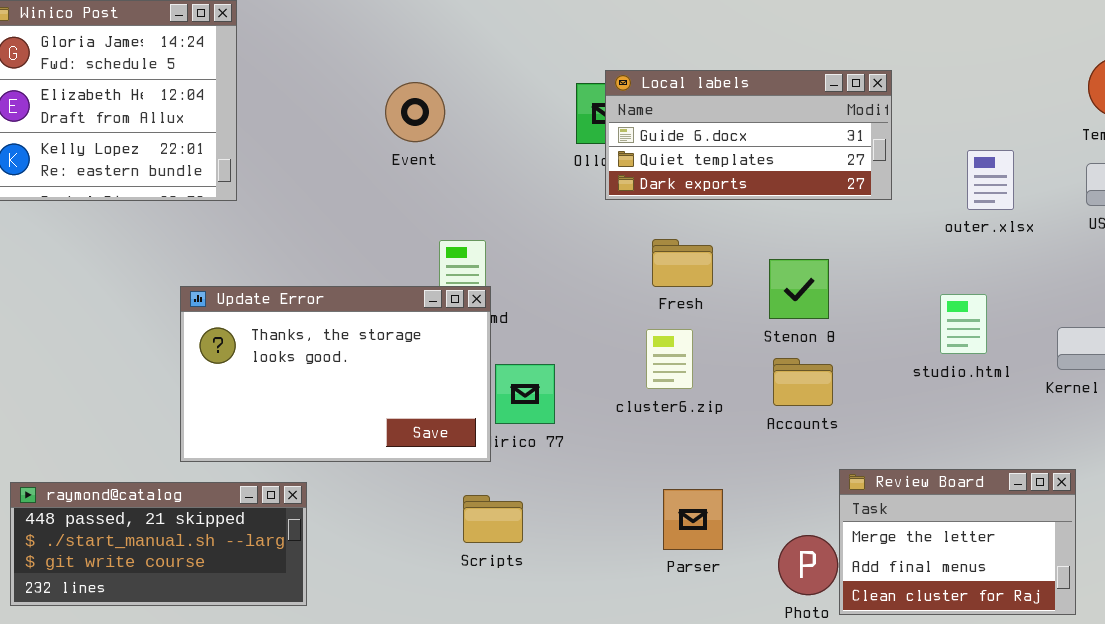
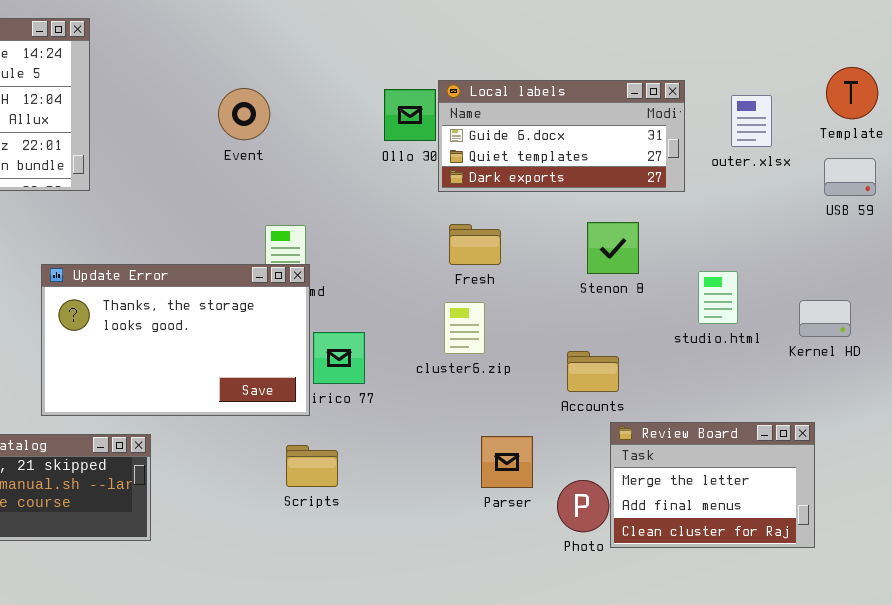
Local labels: [605,70,892,200] -> [438,80,685,192], moved
outer.xlsx: [967,150,1014,210] -> [731,95,772,147], moved
Stenon 8: [769,259,829,319] -> [587,222,639,274], moved
Accounts: [773,358,833,406] -> [567,351,619,392], moved
Parser: [663,489,723,550] -> [481,436,533,488], moved

